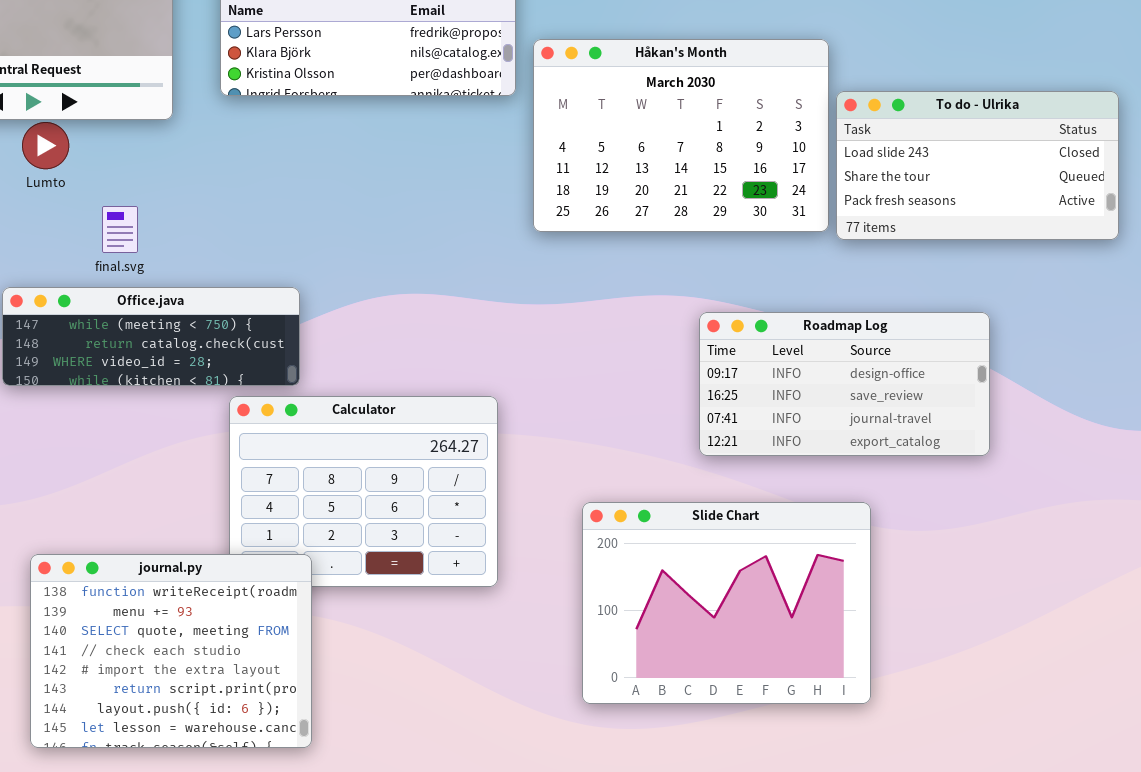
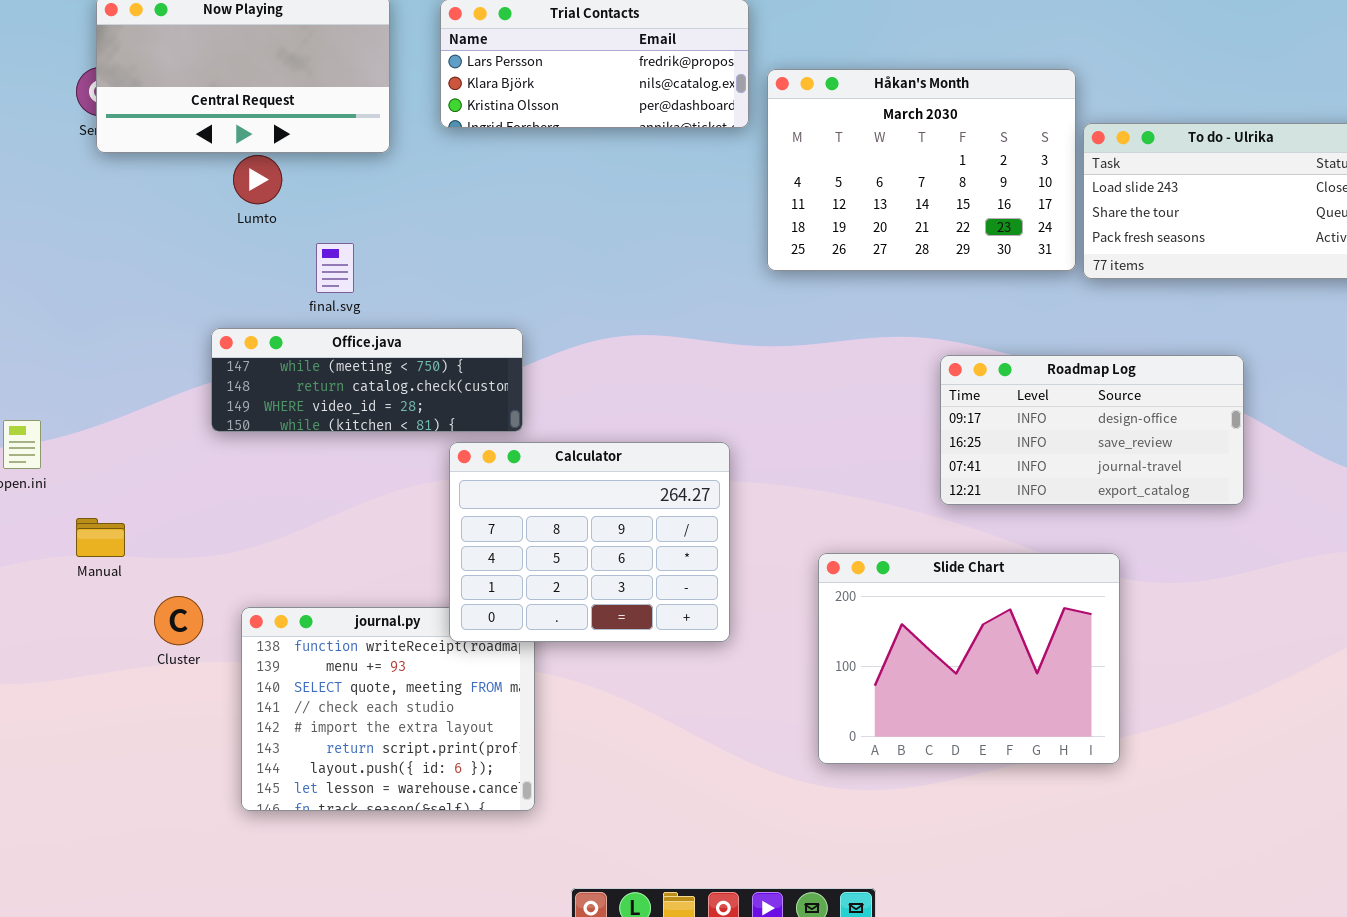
Calculator: [229,396,498,587] -> [449,442,730,642], raised

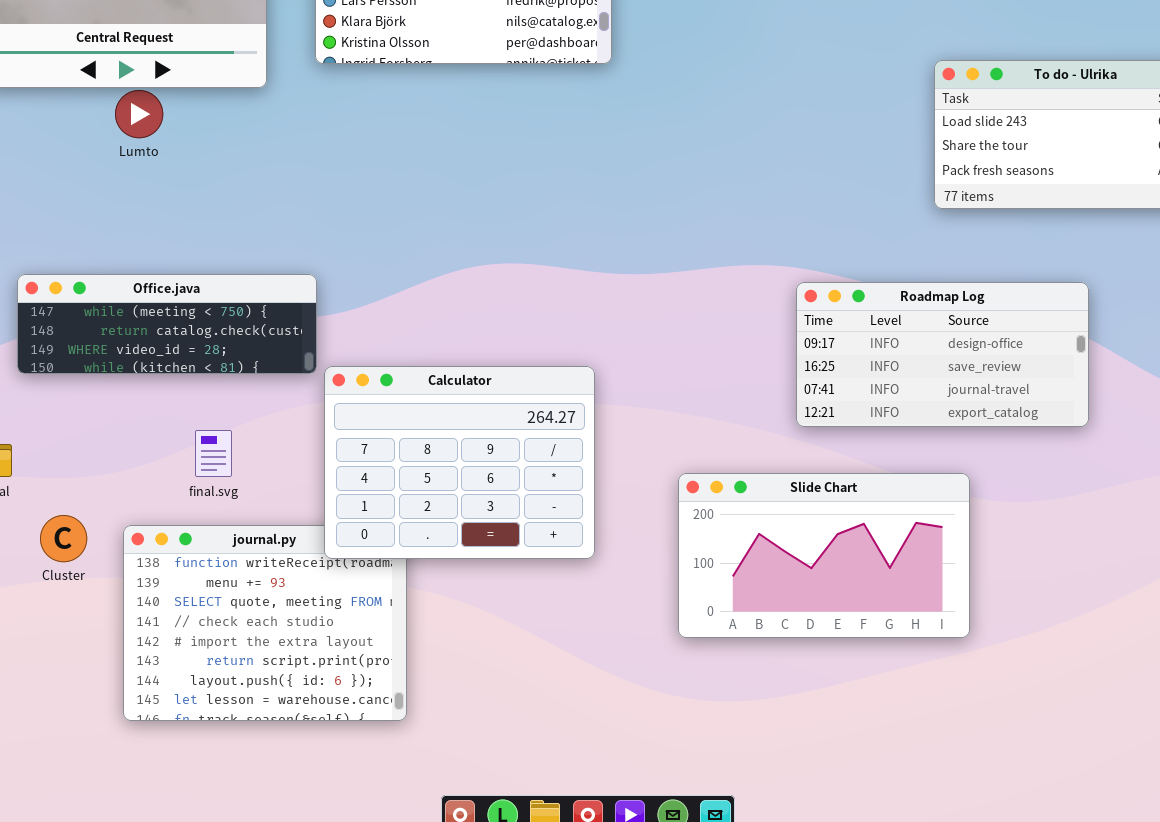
Håkan's Month: [767,69,1076,271] -> none, closed
final.svg: [316,243,354,293] -> [195,430,232,477], moved
Office.java: [211,328,523,432] -> [17,274,317,374], moved
Slide Chart: [818,553,1120,764] -> [678,473,970,638], resized

